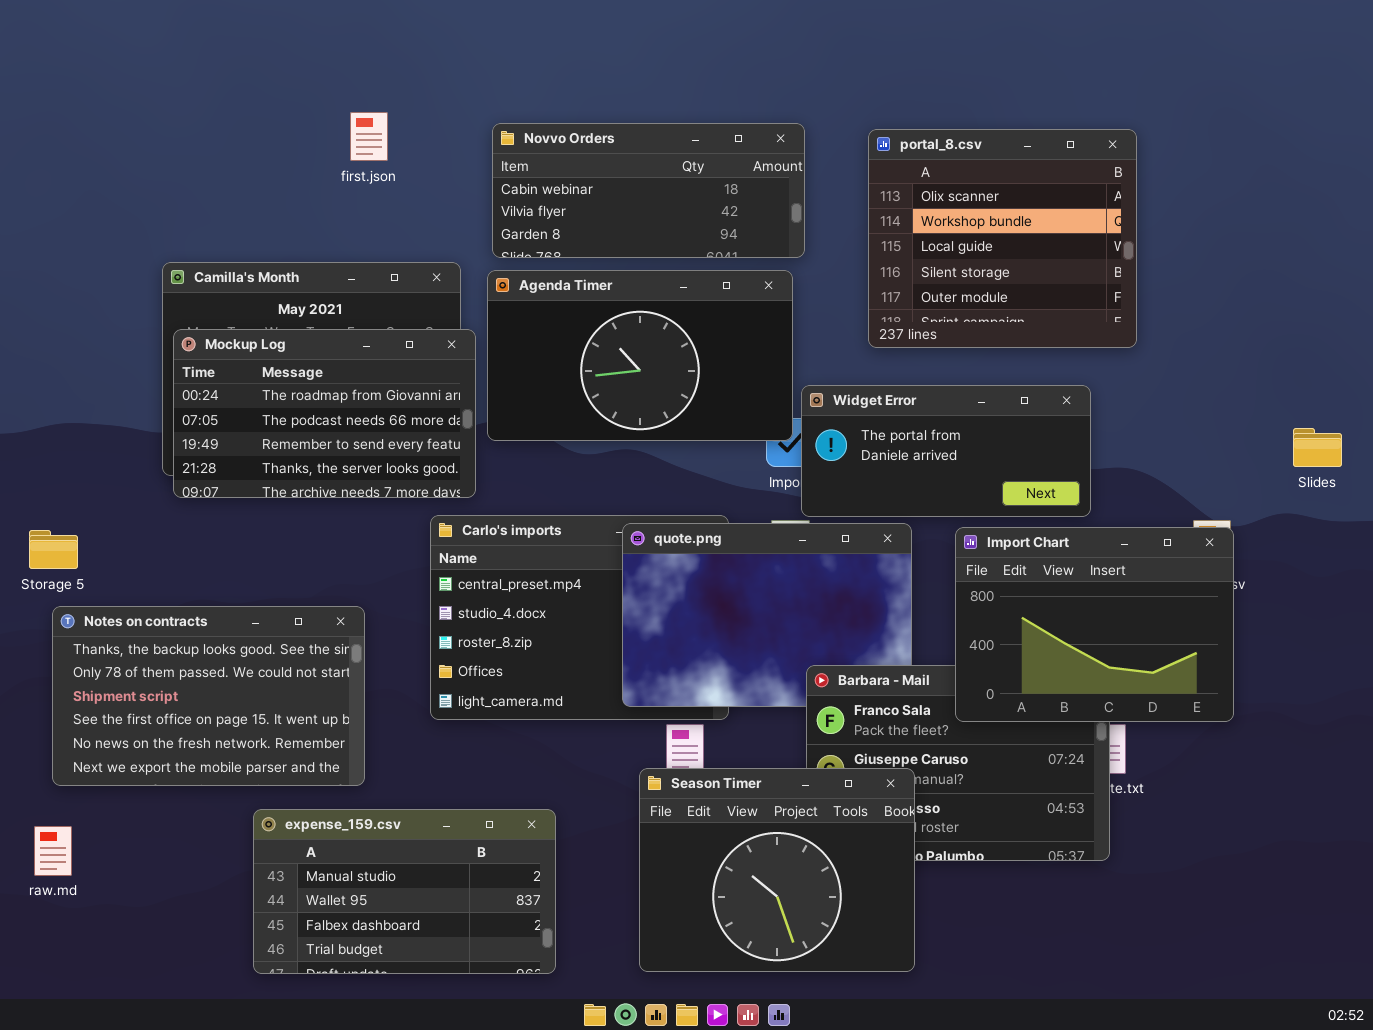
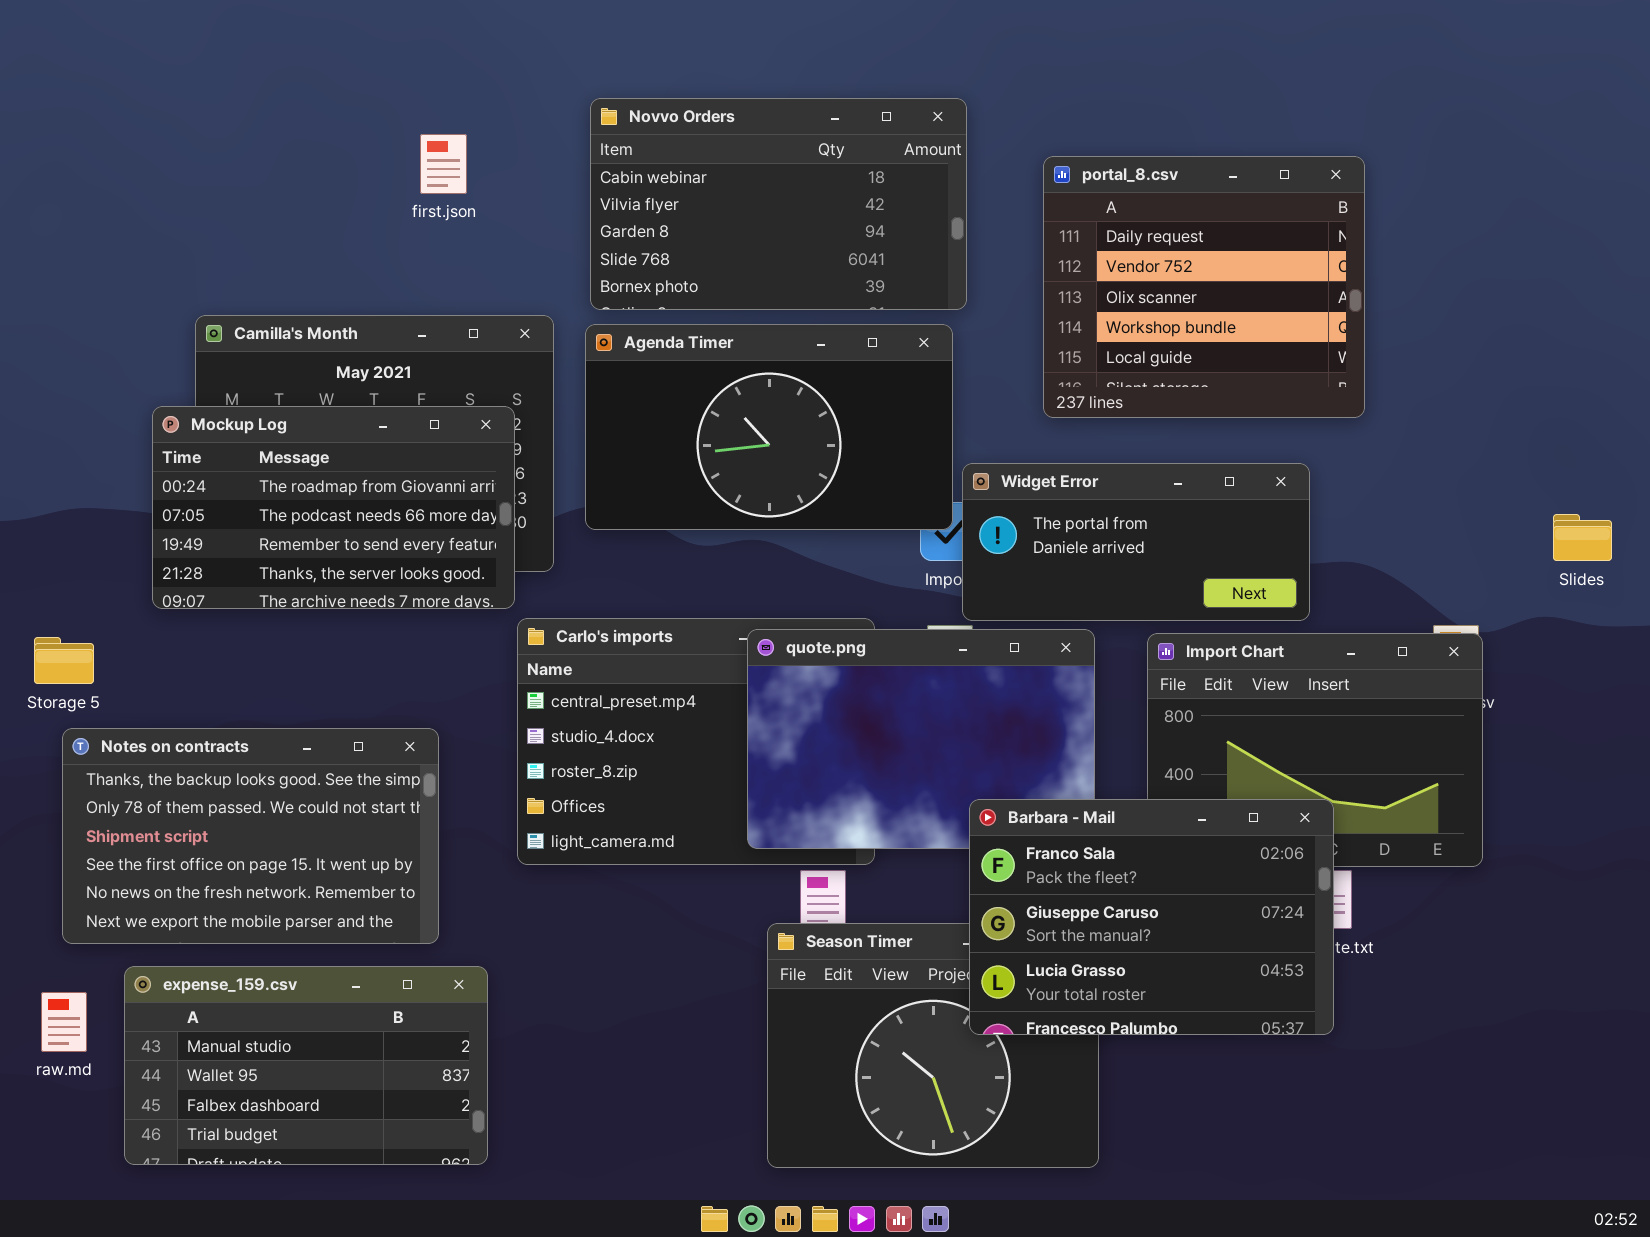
Novvo Orders: [492,123,805,258] -> [590,98,967,310], resized
portal_8.csv: [868,129,1137,348] -> [1043,156,1365,418], scrolled up 2 rows
Mockup Log: [173,329,476,498] -> [152,406,515,609], moved
Barbara - Mail: [806,665,1110,861] -> [969,799,1334,1035], raised
expense_159.csv: [253,809,556,974] -> [124,966,488,1165], moved

